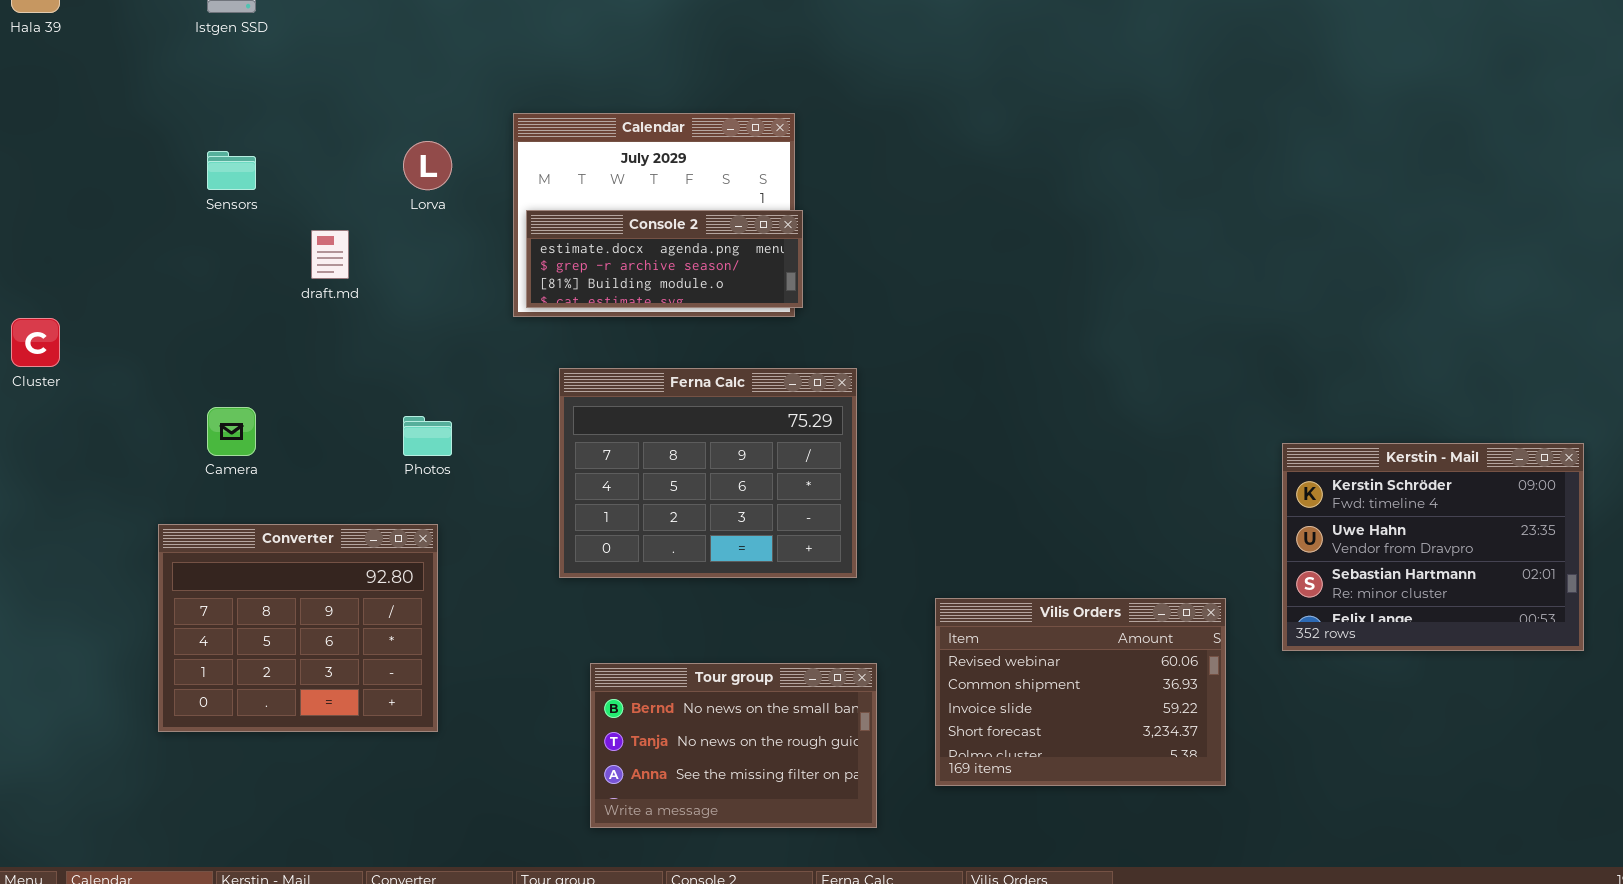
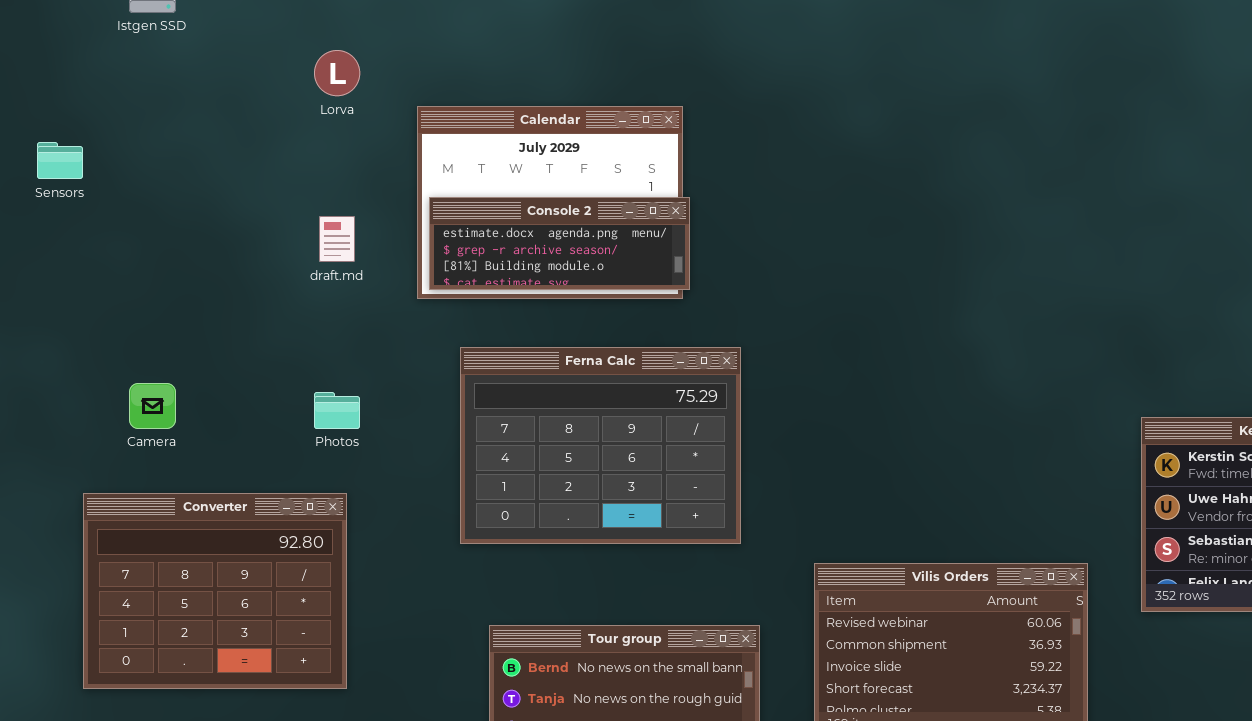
Lorva: [403,141,452,190] -> [314,50,360,96], moved
Sensors: [207,151,256,190] -> [37,142,83,179], moved
draft.md: [311,230,349,279] -> [319,216,355,262], moved

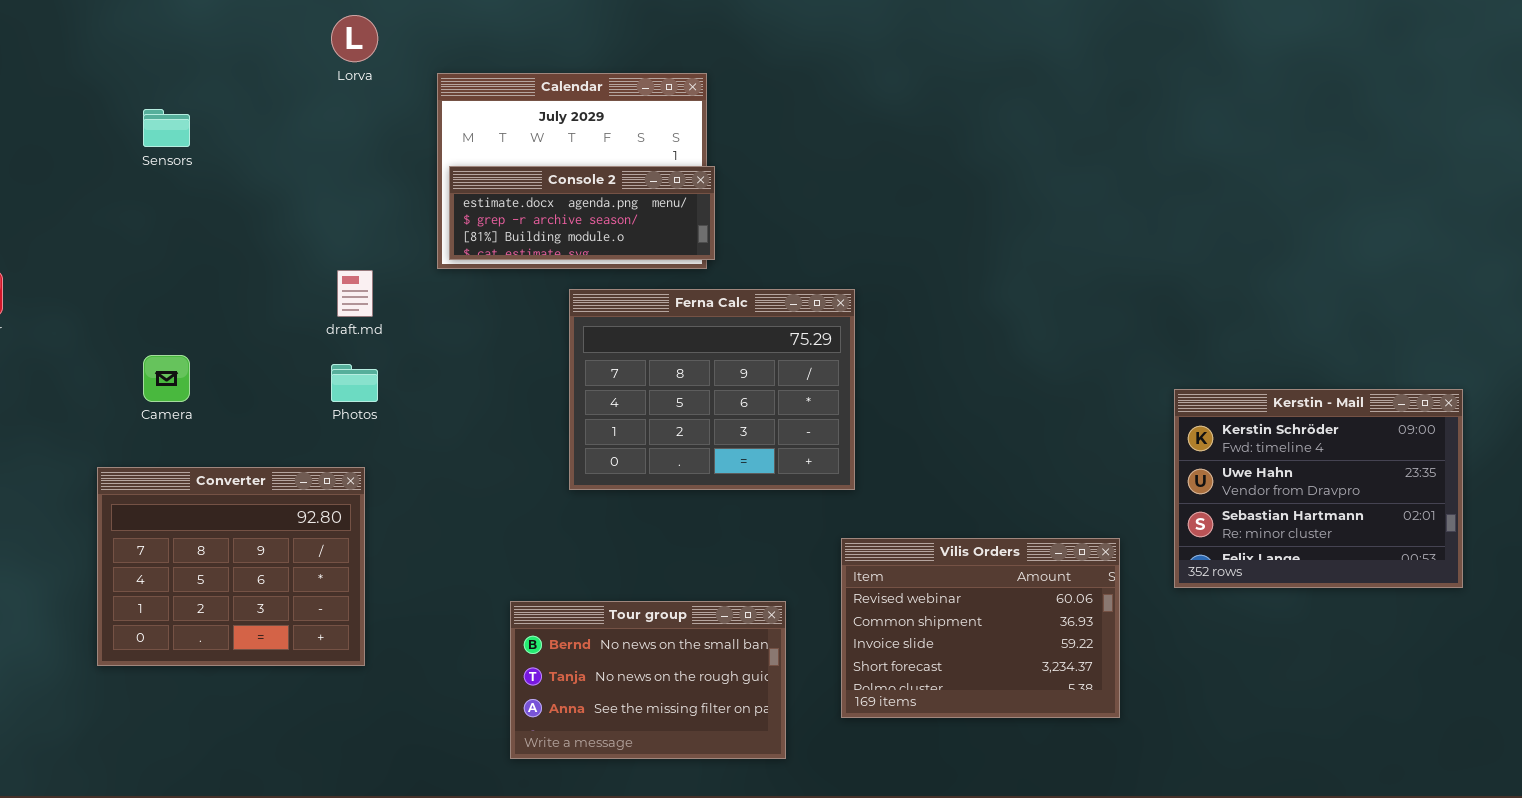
Sensors: [37,142,83,179] -> [143,109,190,147], moved
draft.md: [319,216,355,262] -> [337,270,373,317], moved
Ferna Calc: [460,347,741,544] -> [569,289,855,490], moved

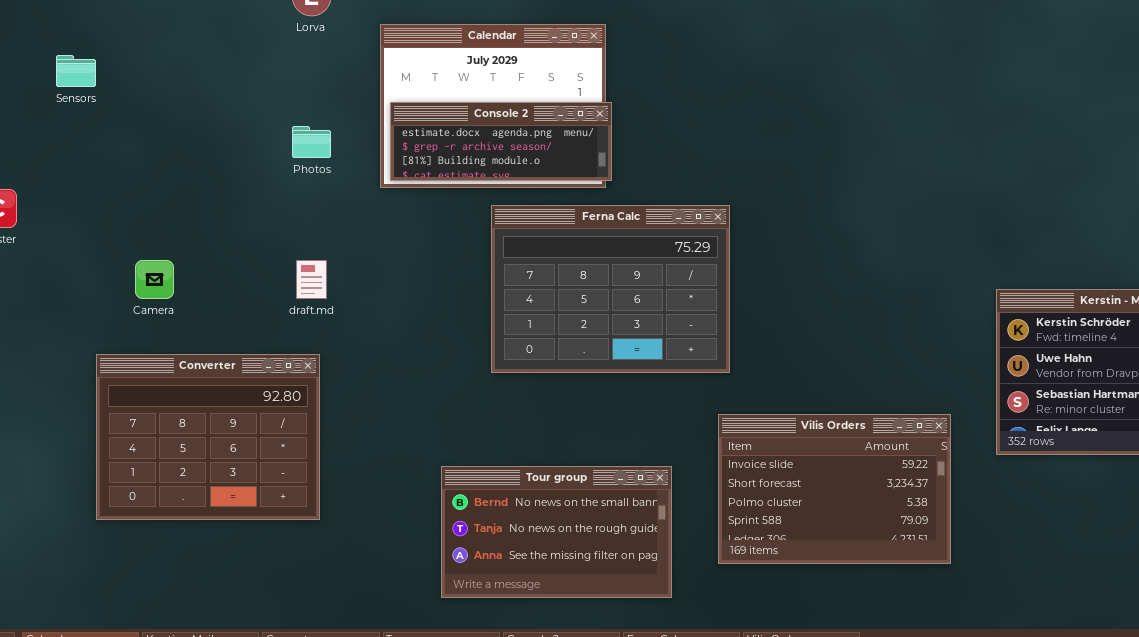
Sensors: [143,109,190,147] -> [56,55,96,87], moved
draft.md: [337,270,373,317] -> [296,260,327,299], moved
Photos: [331,364,378,402] -> [292,126,331,158], moved
Vilis Orders: [841,538,1120,718] -> [718,414,951,564], scrolled down 2 rows

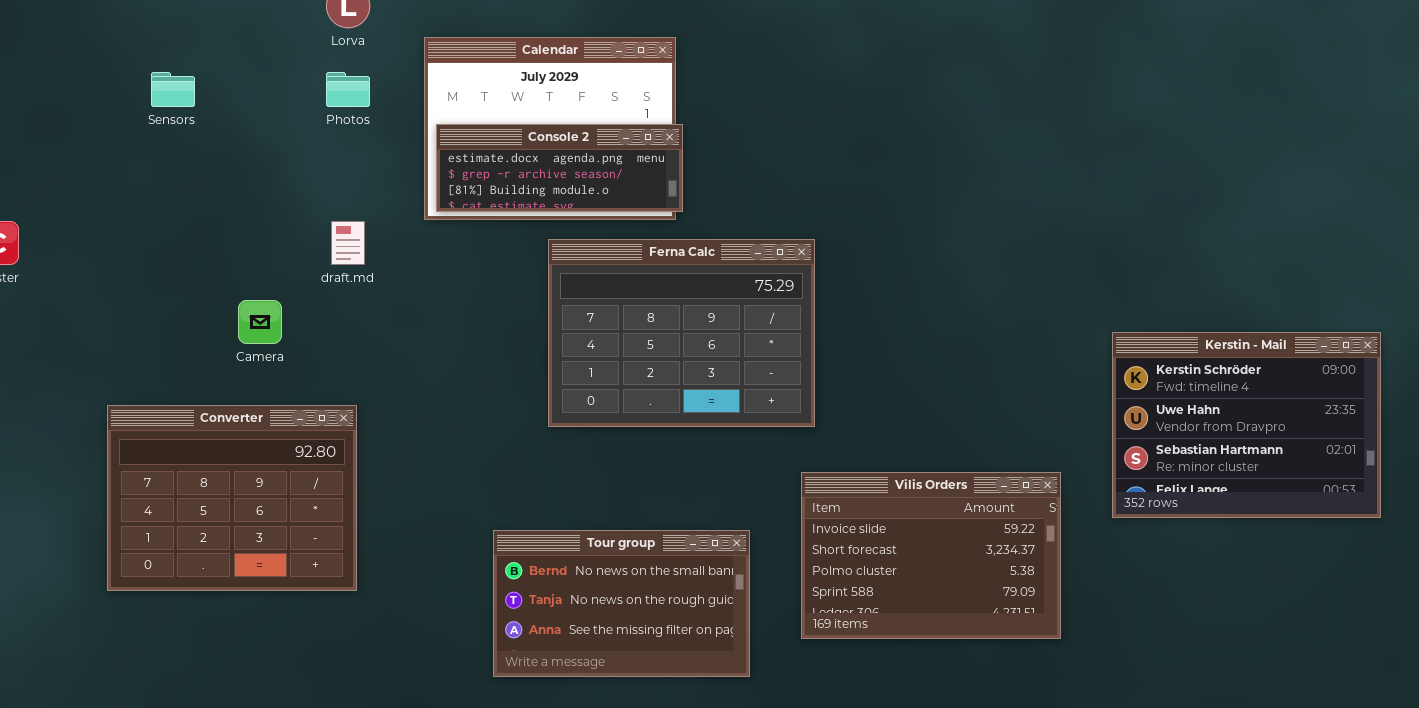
Sensors: [56,55,96,87] -> [151,72,195,107], moved
Photos: [292,126,331,158] -> [326,72,370,107], moved
Camera: [135,260,174,299] -> [238,300,282,344], moved
draft.md: [296,260,327,299] -> [331,221,365,265], moved

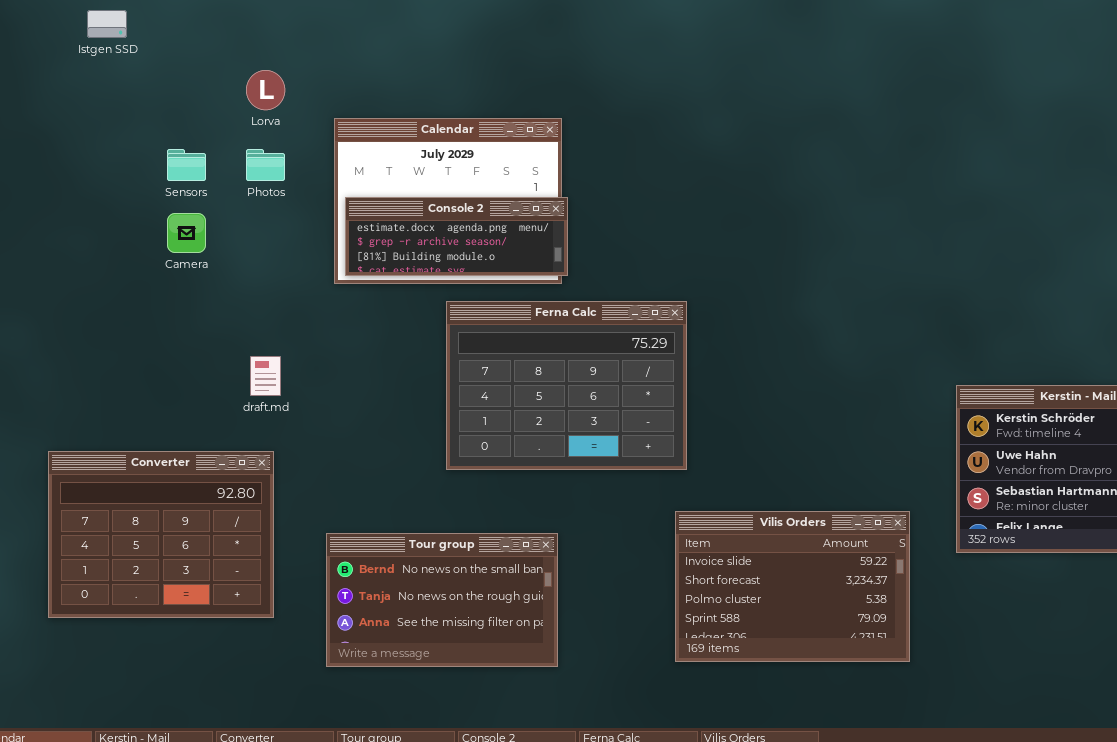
Sensors: [151,72,195,107] -> [167,149,206,181], moved
draft.md: [331,221,365,265] -> [250,356,281,396], moved
Camera: [238,300,282,344] -> [167,213,206,253], moved
Tour group: [493,530,750,677] -> [326,533,558,667], moved

